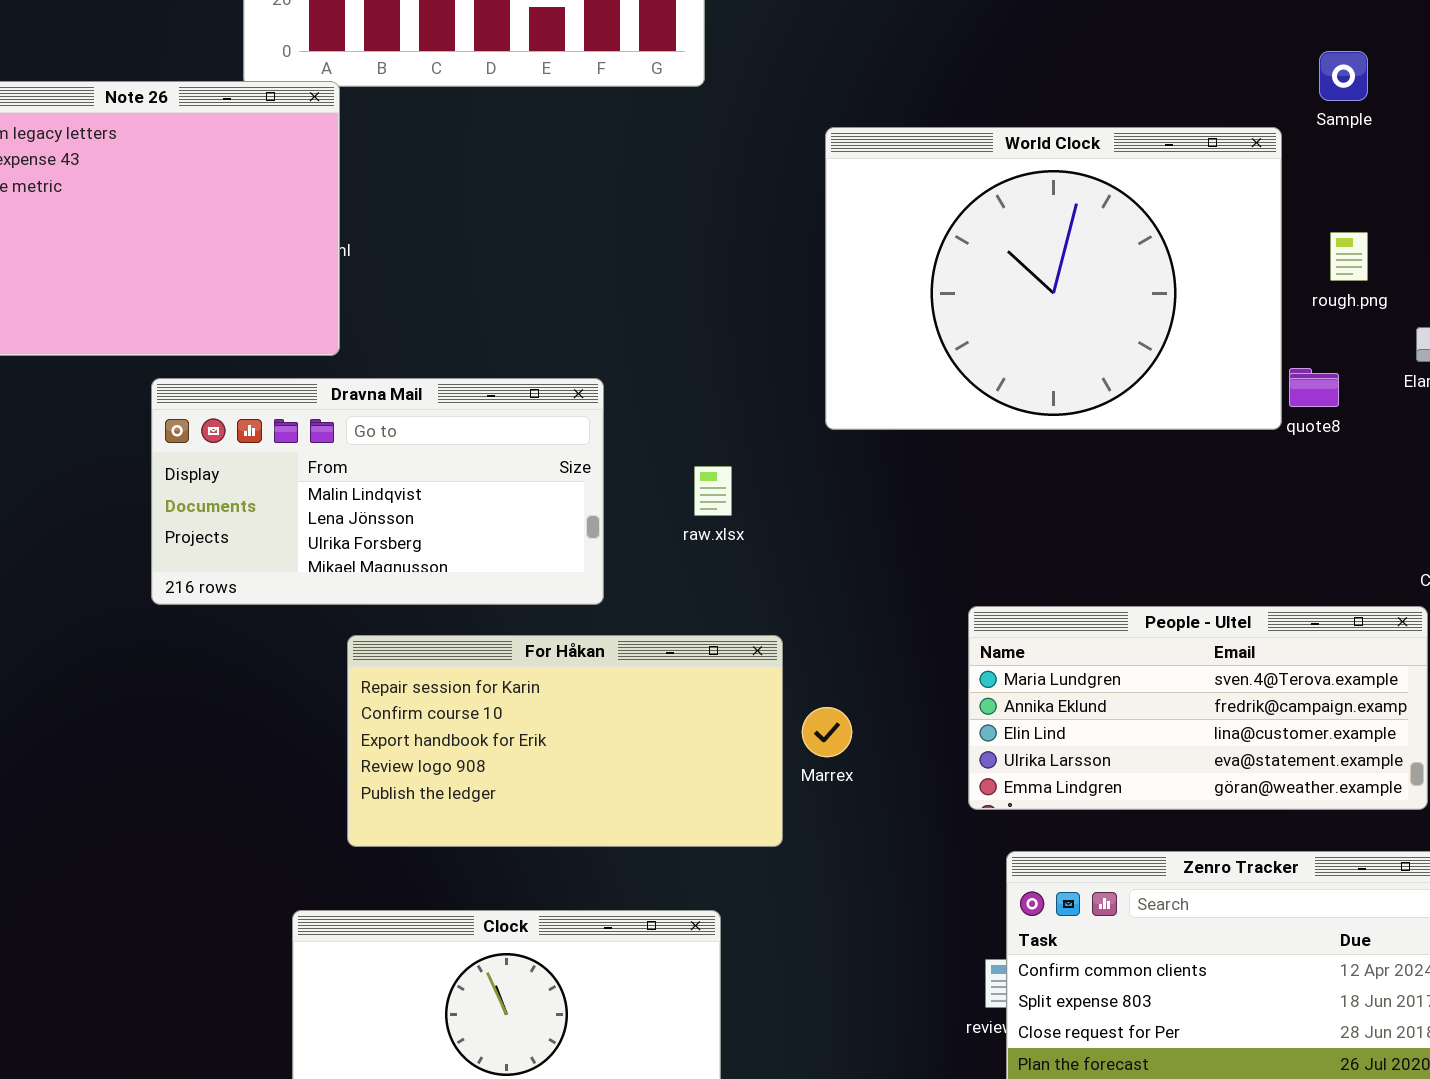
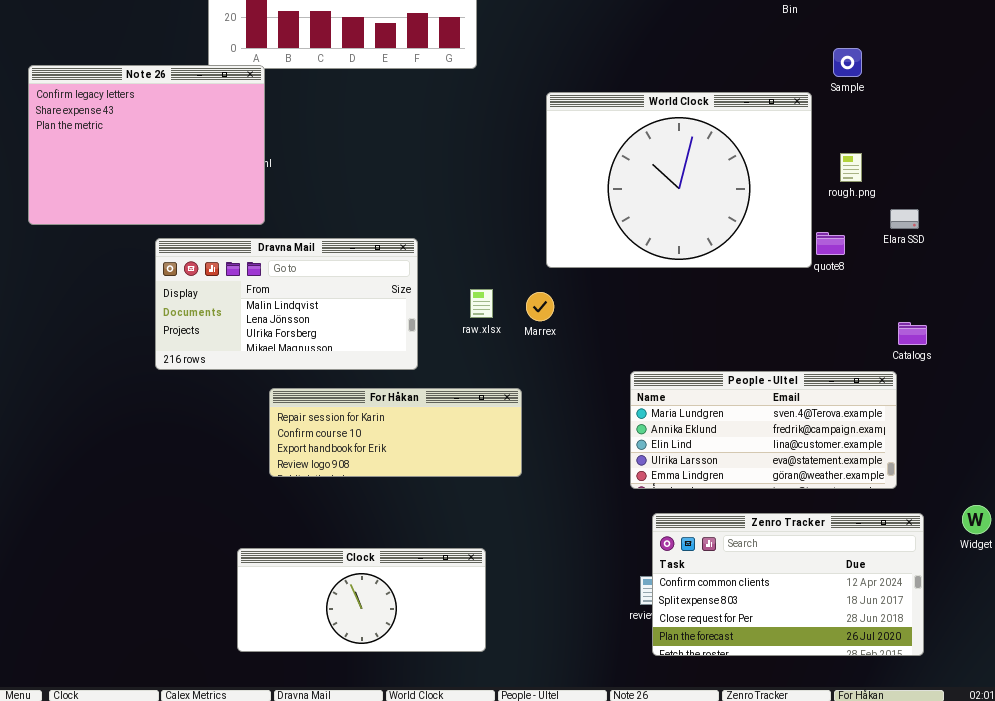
For Håkan: [347,635,783,847] -> [269,388,522,477], resized
Marrex: [802,707,852,757] -> [526,292,554,321], moved

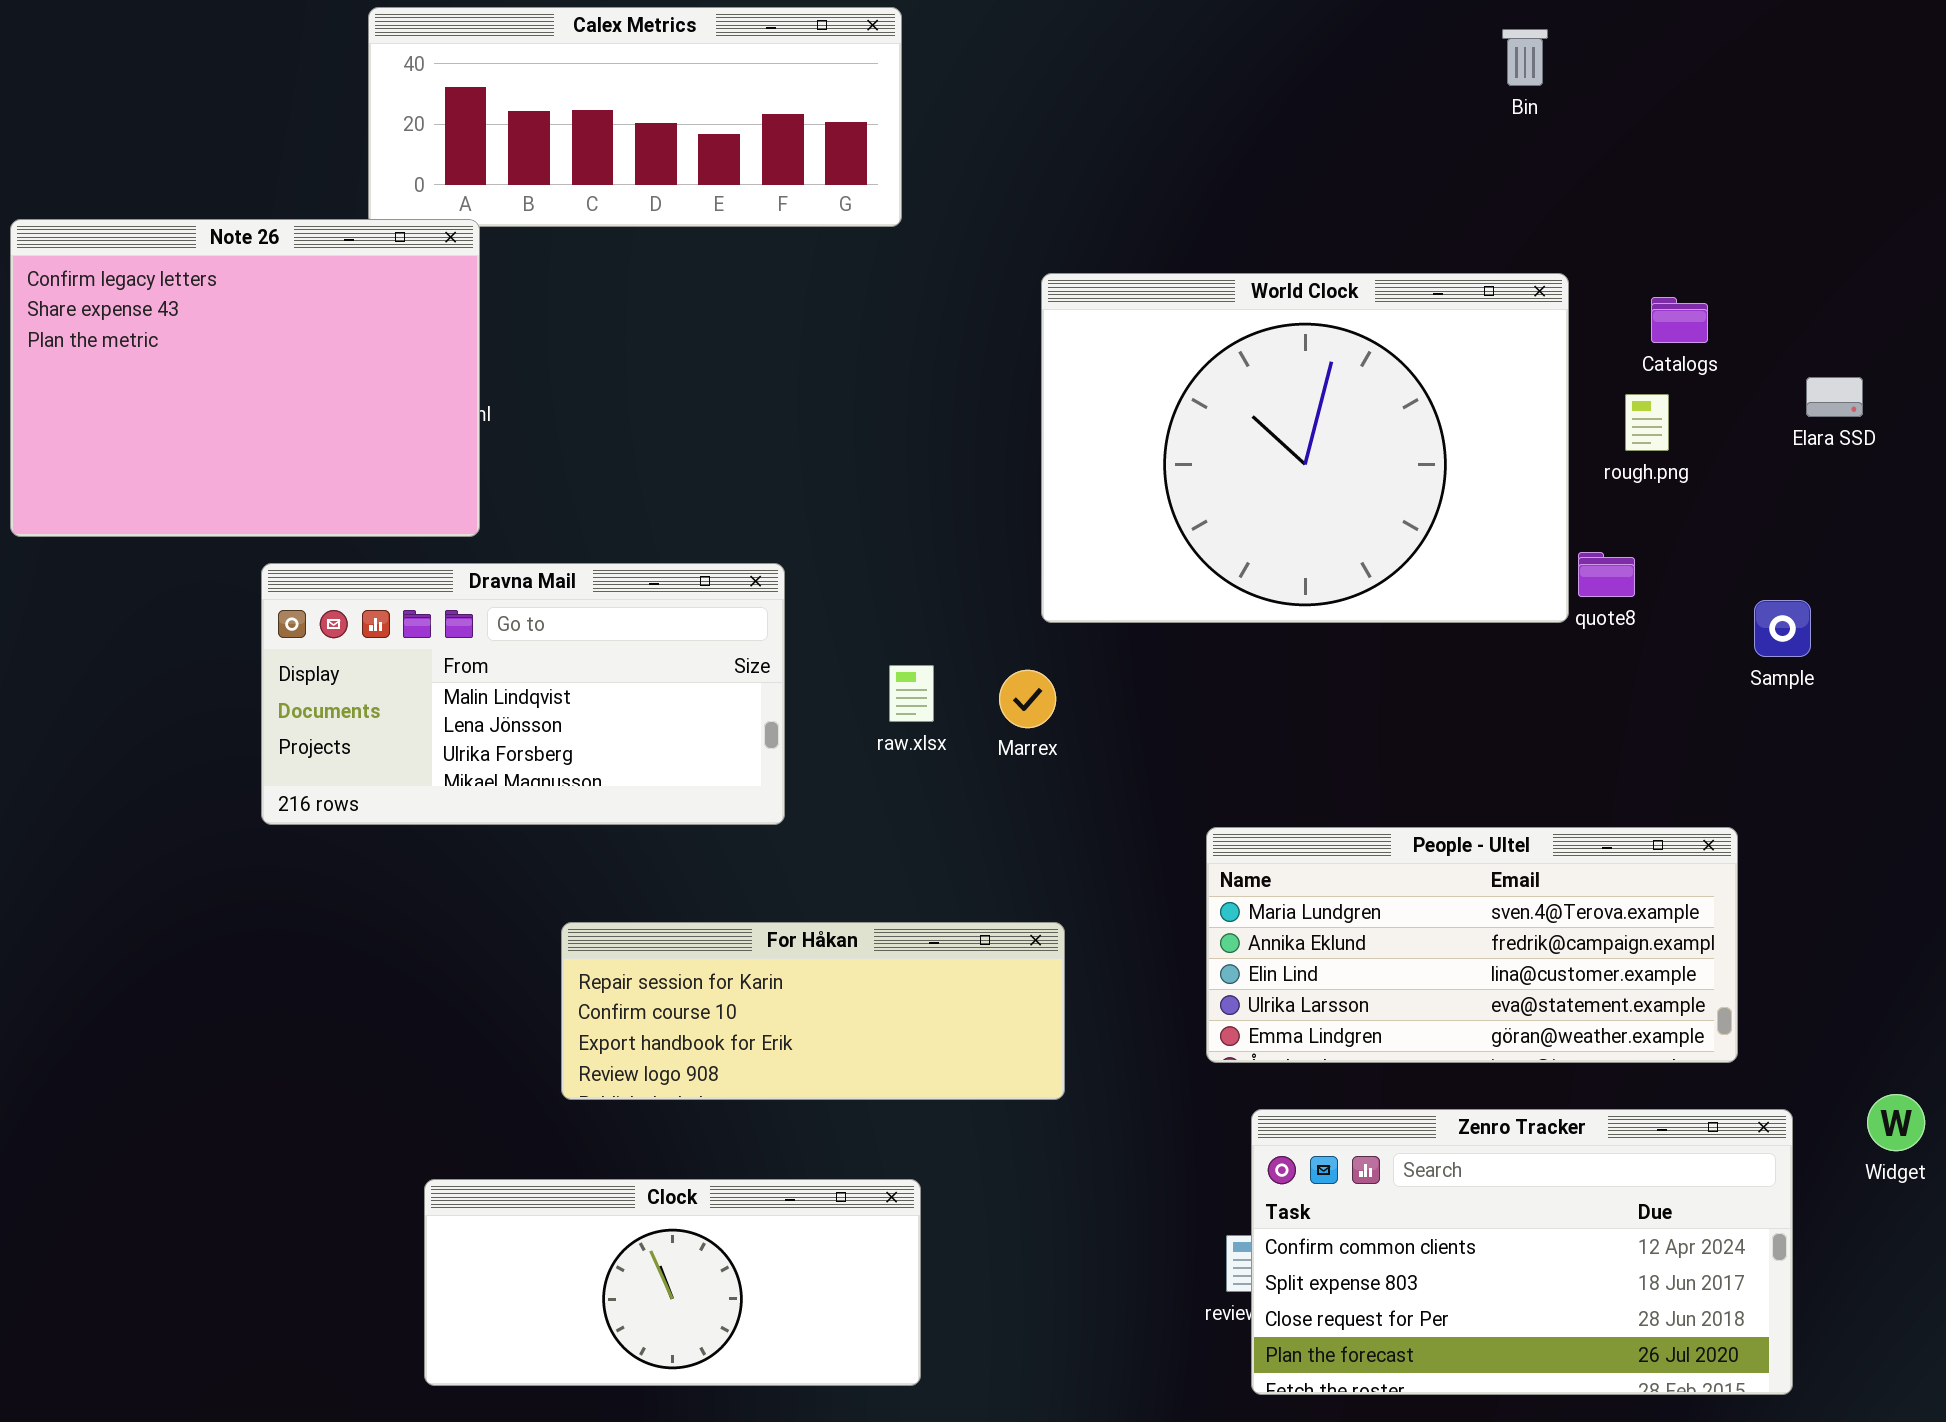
Sample: [833,48,862,77] -> [1754,600,1811,657], moved
Elara SSD: [890,209,919,229] -> [1806,377,1863,417], moved
Catalogs: [898,322,927,345] -> [1651,297,1708,343], moved
For Håkan: [269,388,522,477] -> [561,922,1065,1100], moved

